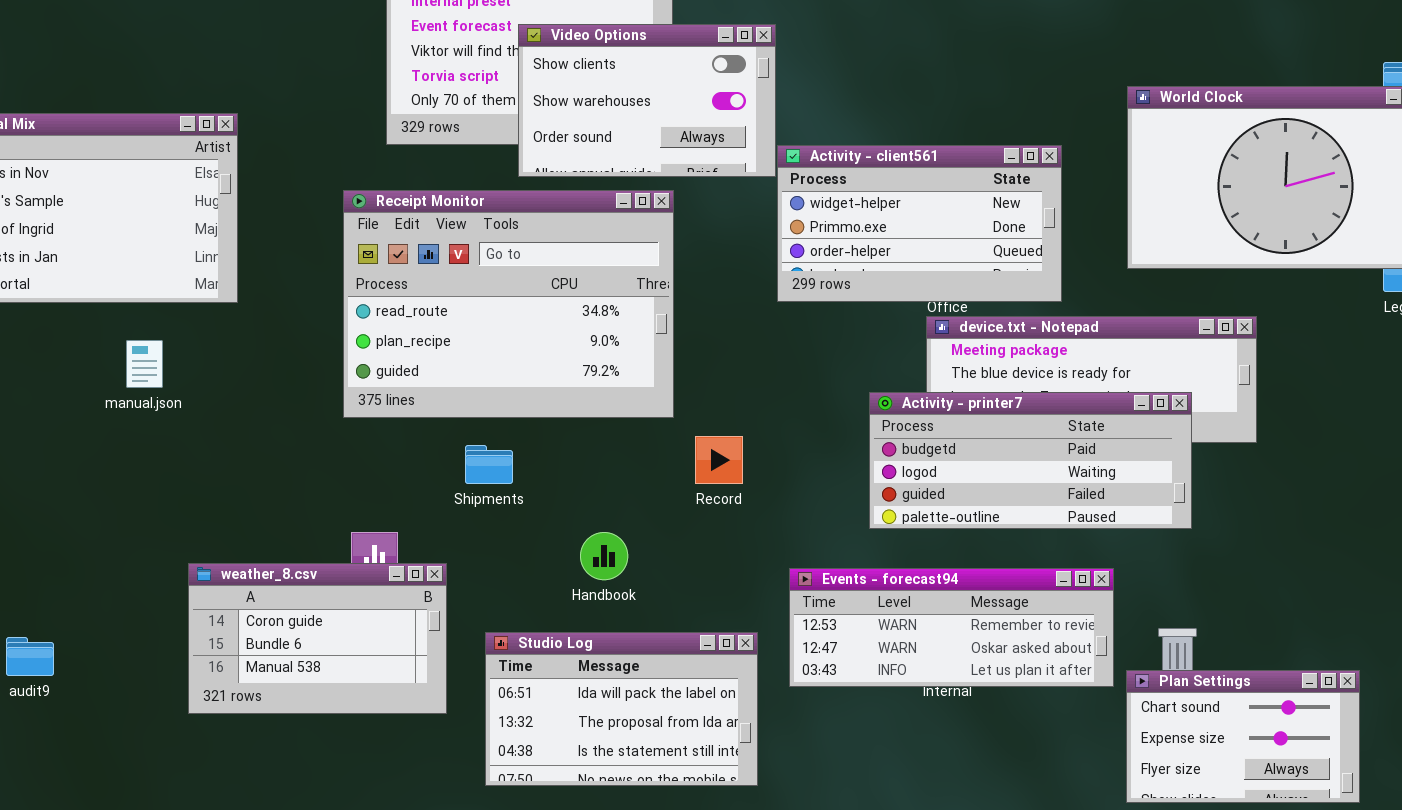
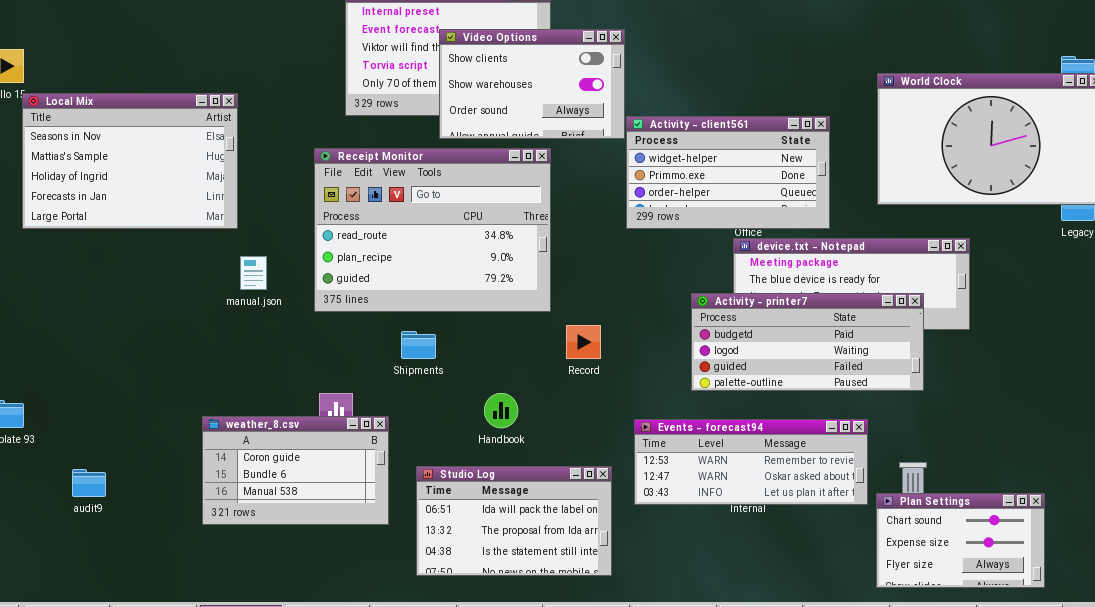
manual.json: [126,340,163,388] -> [240,256,267,290], moved

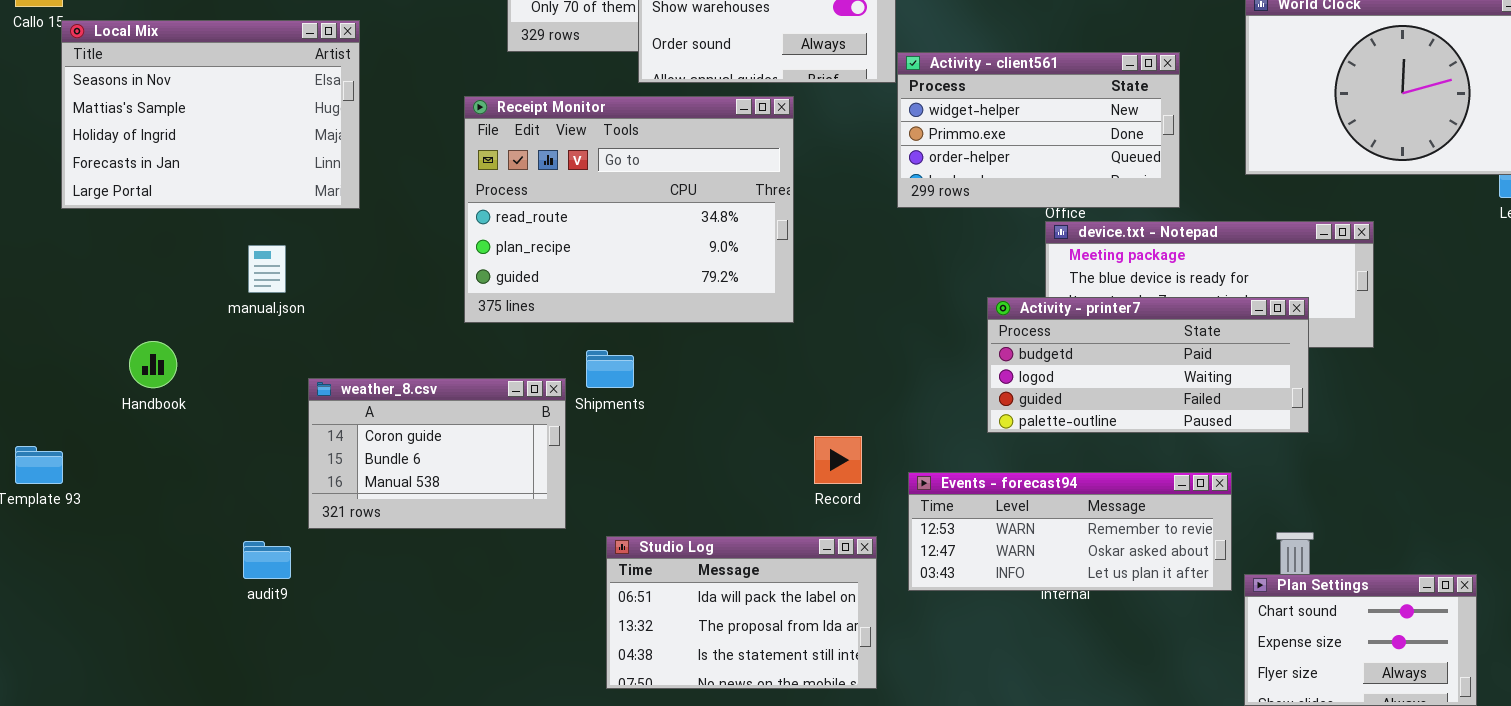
manual.json: [240,256,267,290] -> [248,245,286,293], moved
Record: [566,325,601,359] -> [814,436,862,484], moved
Handbook: [484,393,518,428] -> [129,341,177,388], moved
weather_8.csv: [202,416,389,525] -> [308,378,566,529], moved
audit9: [72,469,106,497] -> [243,541,291,579], moved

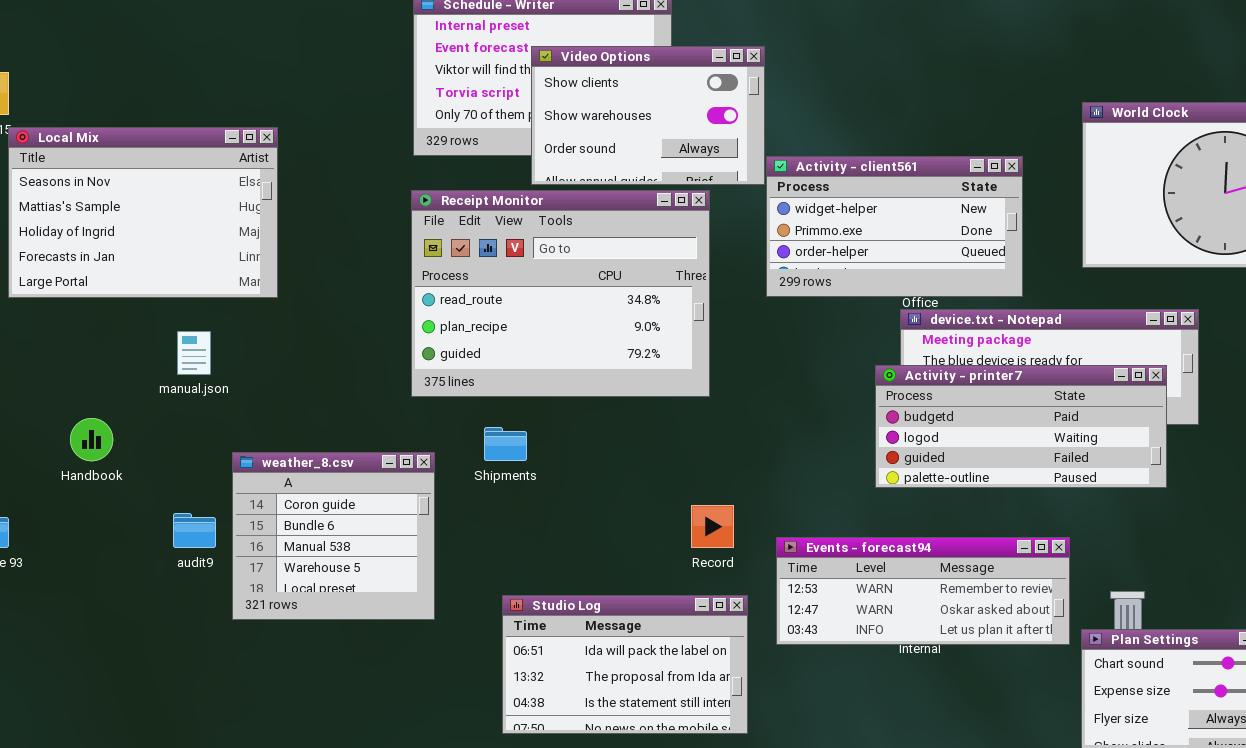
Receipt Monitor: [464,96,794,323] -> [411,190,710,397], moved
Activity - printer7: [987,297,1309,433] -> [875,365,1167,488], moved
weather_8.csv: [308,378,566,529] -> [232,452,435,620], resized
audit9: [243,541,291,579] -> [173,513,216,548], moved

